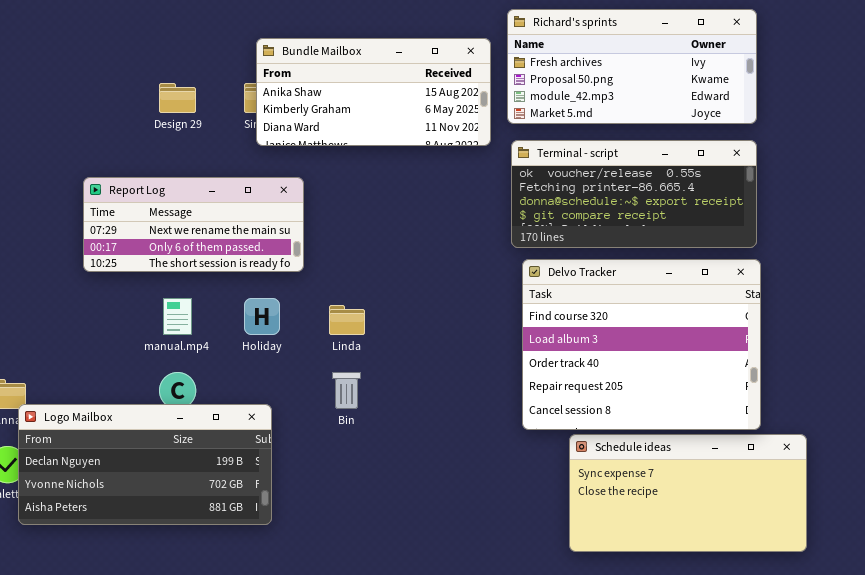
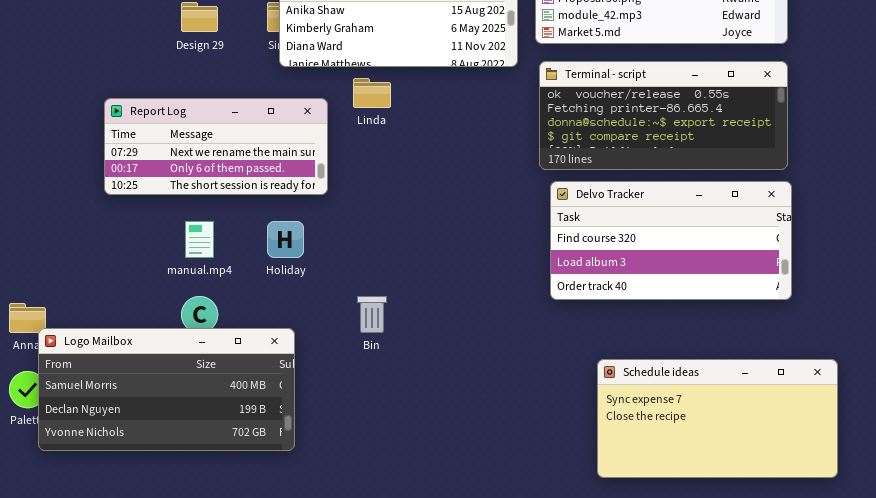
Delvo Tracker: [522,259,761,430] -> [550,181,792,300], resized
Linda: [329,305,365,335] -> [353,78,391,108], moved
Logo Mailbox: [18,404,272,525] -> [38,328,295,451], scrolled up 1 row

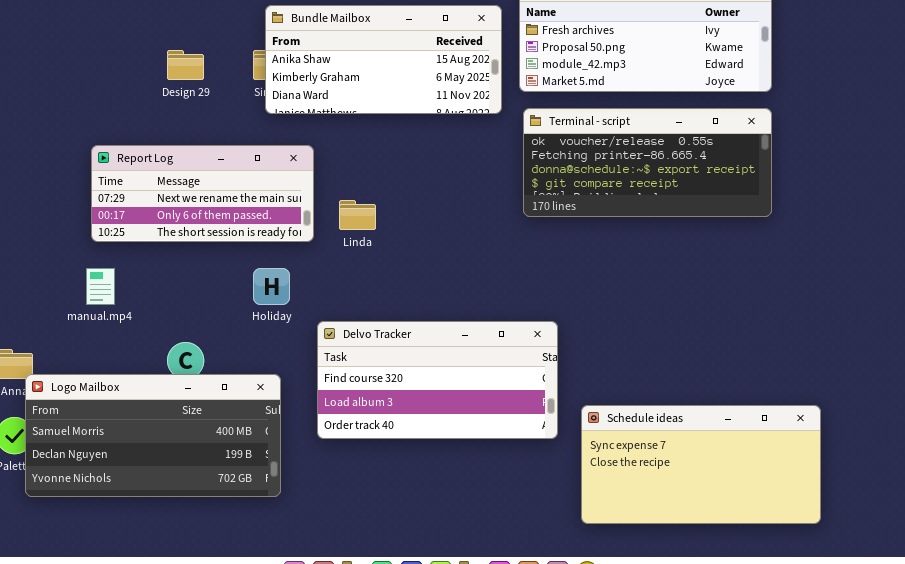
Linda: [353,78,391,108] -> [339,200,376,230], moved
Delvo Tracker: [550,181,792,300] -> [317,321,558,439], moved
manual.mp4: [185,221,214,258] -> [86,268,115,305], moved

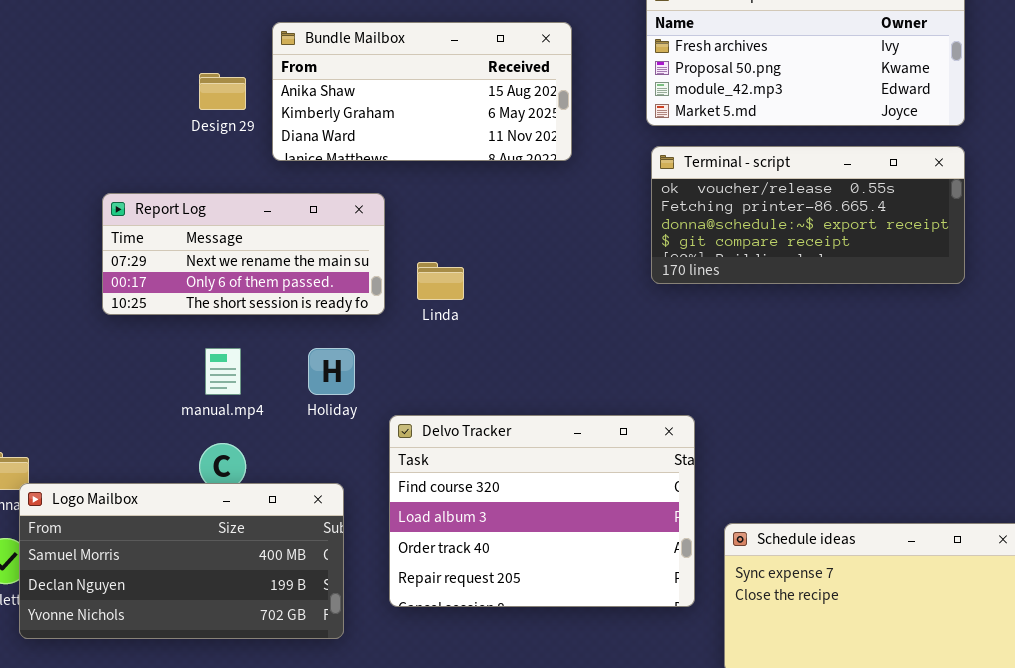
Bundle Mailbox: [265,5,502,114] -> [272,22,572,161], moved
manual.mp4: [86,268,115,305] -> [205,348,241,395], moved
Delvo Tracker: [317,321,558,439] -> [389,415,695,607], resized

